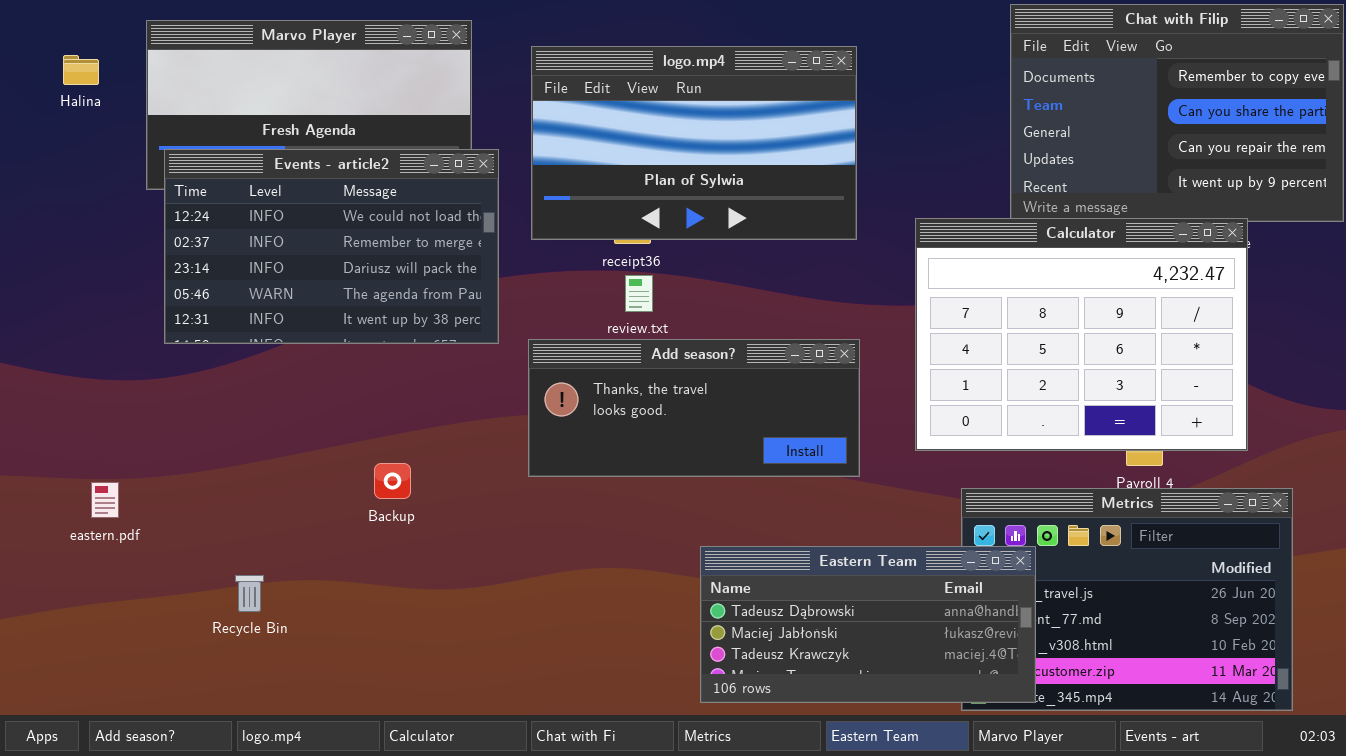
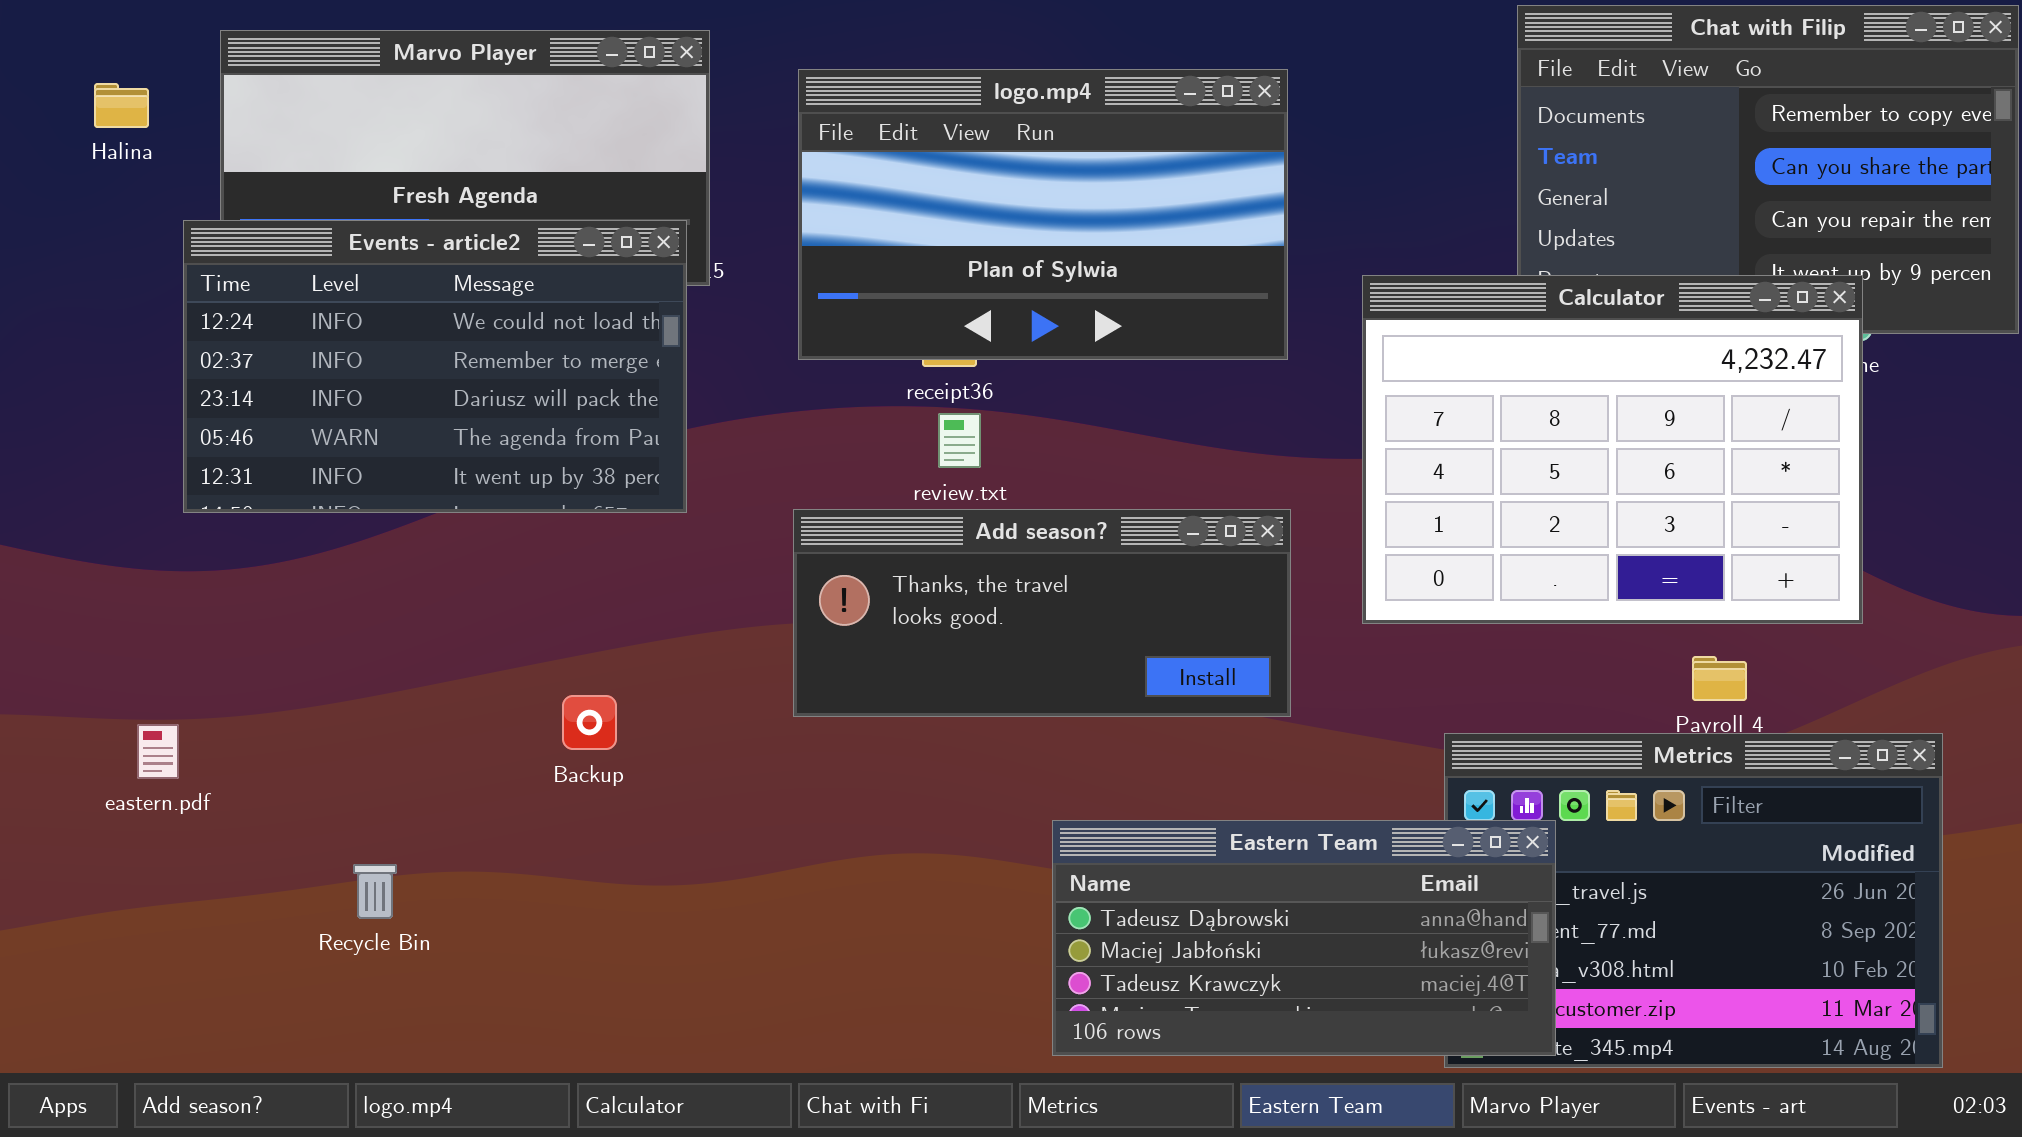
Events - article2: [164,149,499,344] -> [183,220,687,513], moved
Calculator: [915,218,1248,451] -> [1362,275,1863,624], moved

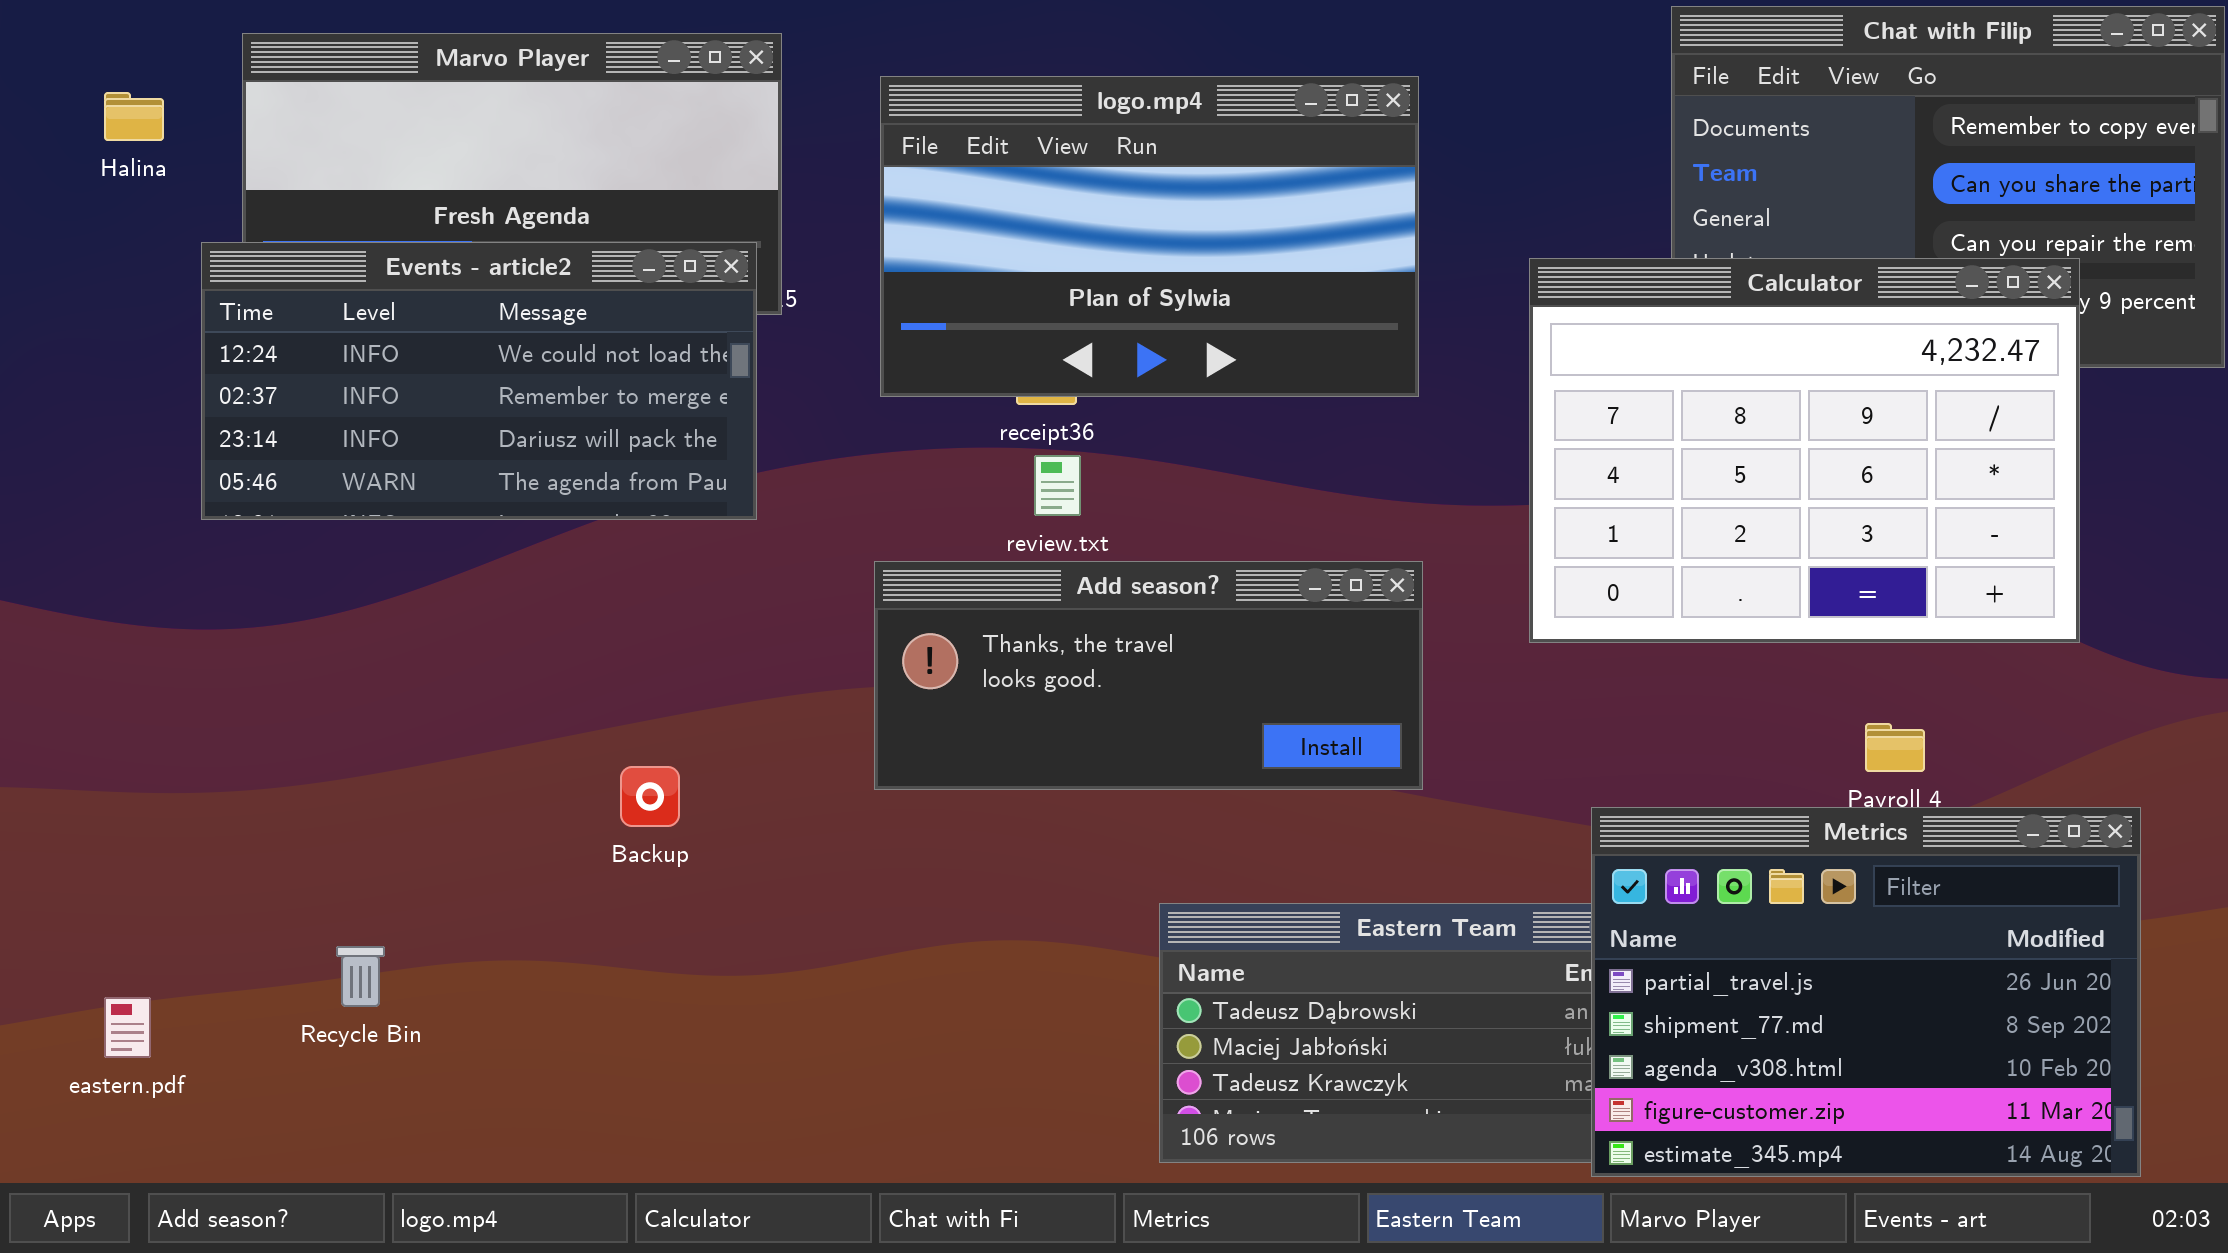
Events - article2: [183,220,687,513] -> [201,242,757,520], resized
Calculator: [1362,275,1863,624] -> [1529,258,2080,643], moved
eastern.pdf: [137,724,179,779] -> [104,997,151,1058], moved
Metrics: [1444,733,1943,1068] -> [1591,807,2141,1177], raised
Recycle Bin: [353,864,397,919] -> [336,946,385,1007], moved

